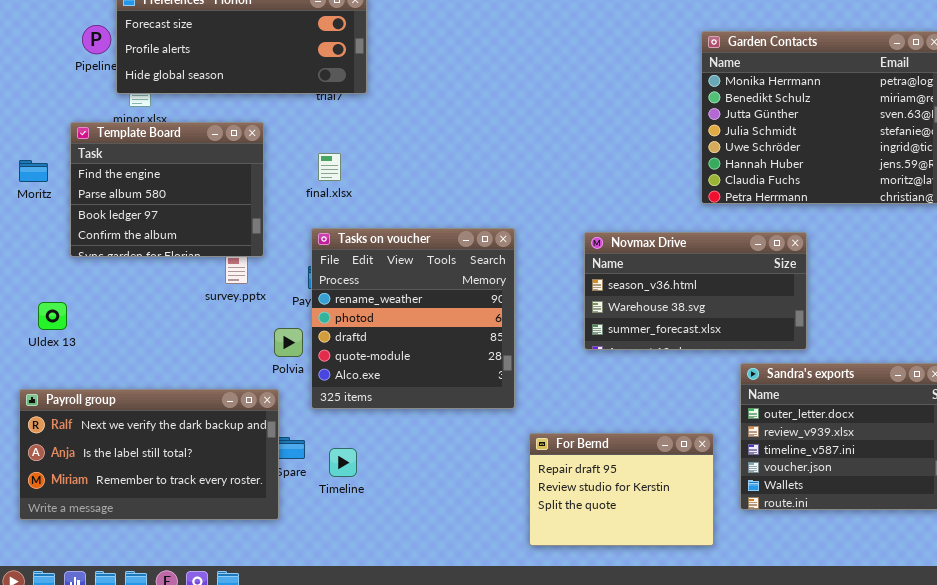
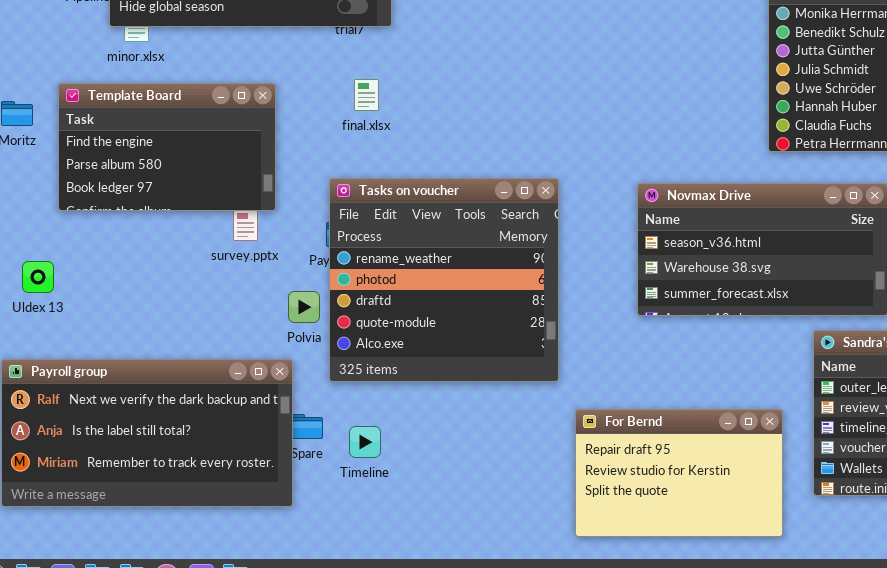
Template Board: [70,122,264,257] -> [58,83,276,211], resized
final.xlsx: [318,153,341,181] -> [354,79,379,111], moved

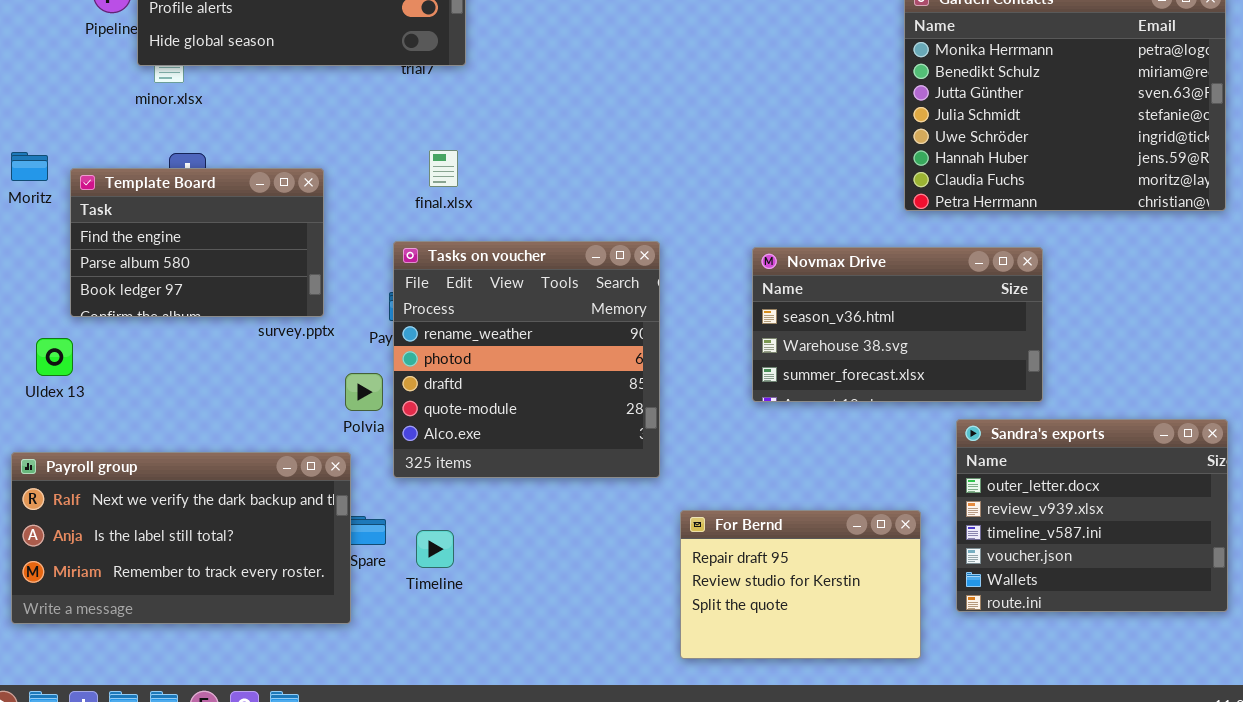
final.xlsx: [354,79,379,111] -> [429,150,458,187], moved
Template Board: [58,83,276,211] -> [70,168,324,317], moved

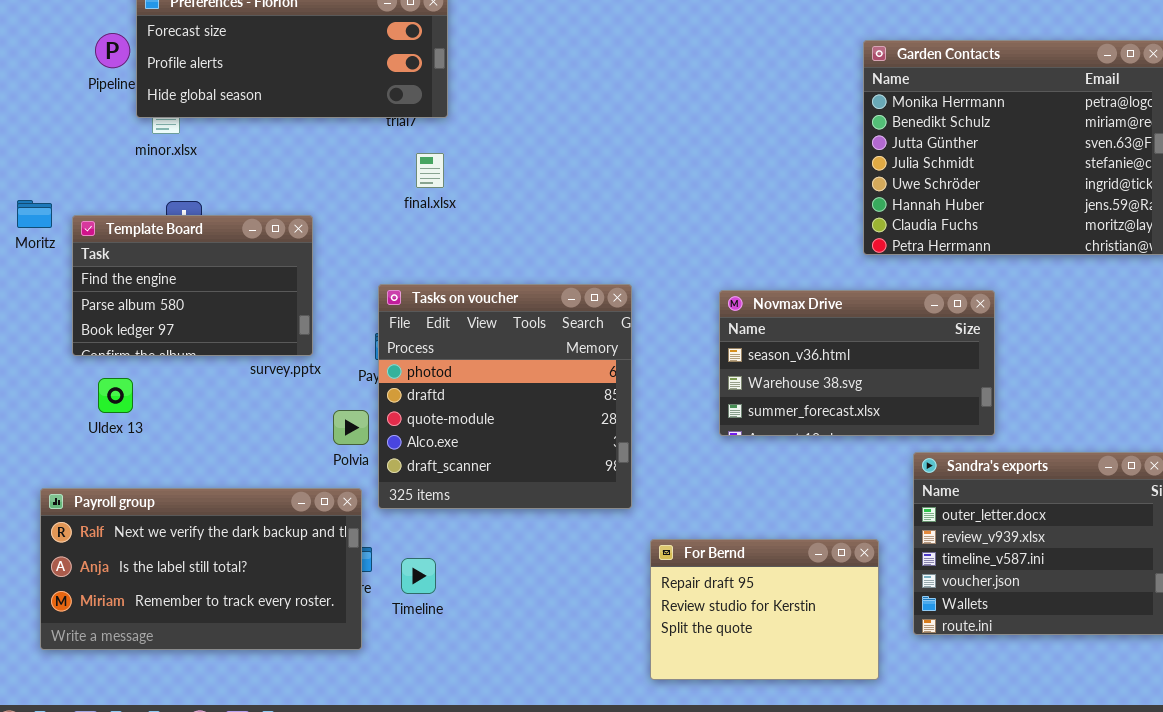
final.xlsx: [429,150,458,187] -> [416,153,444,188], moved
Tasks on voucher: [393,241,660,478] -> [378,284,632,509], scrolled down 1 row
Uldex 13: [36,338,73,376] -> [98,378,133,413], moved
Payroll group: [11,452,351,624] -> [40,488,362,650], moved

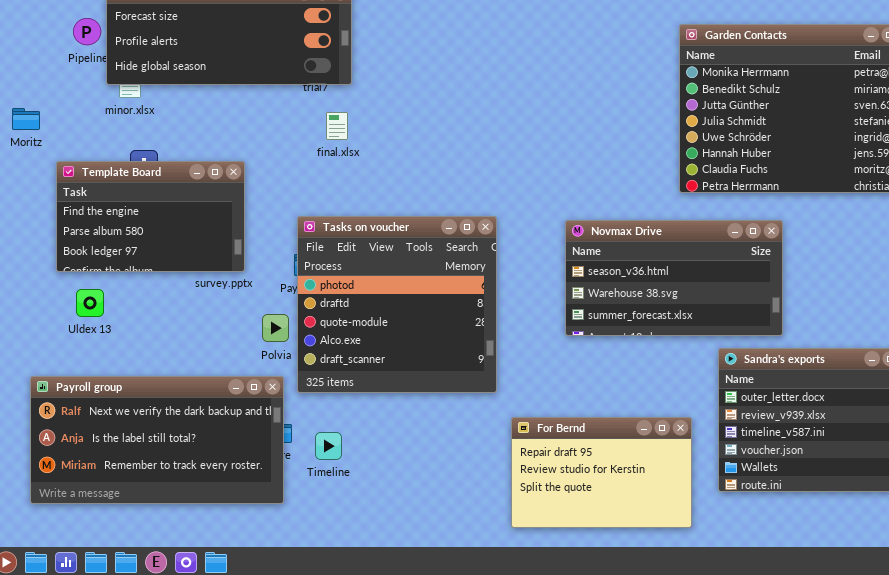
Moritz: [17,200,52,228] -> [12,108,40,130], moved

